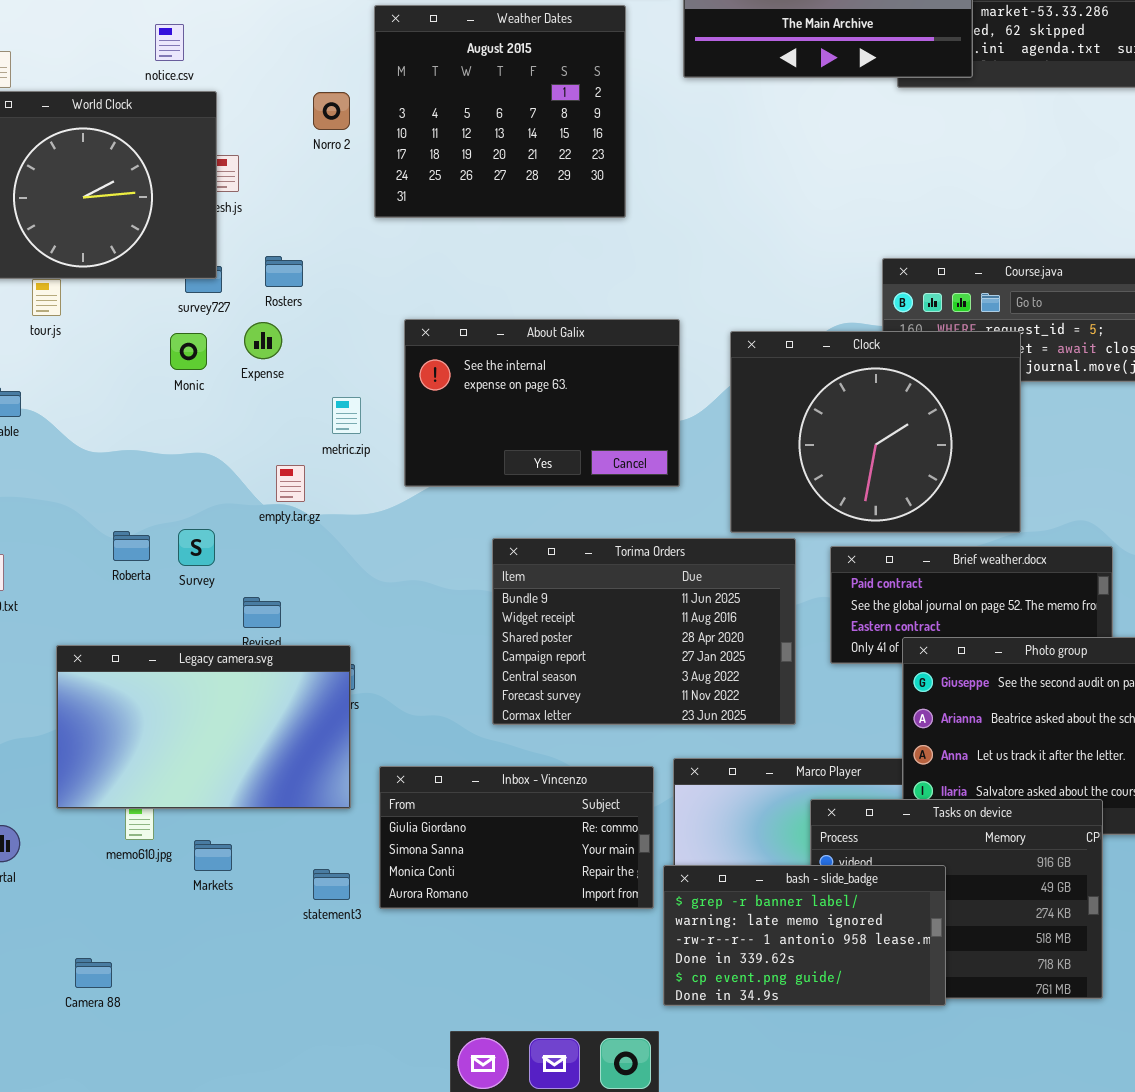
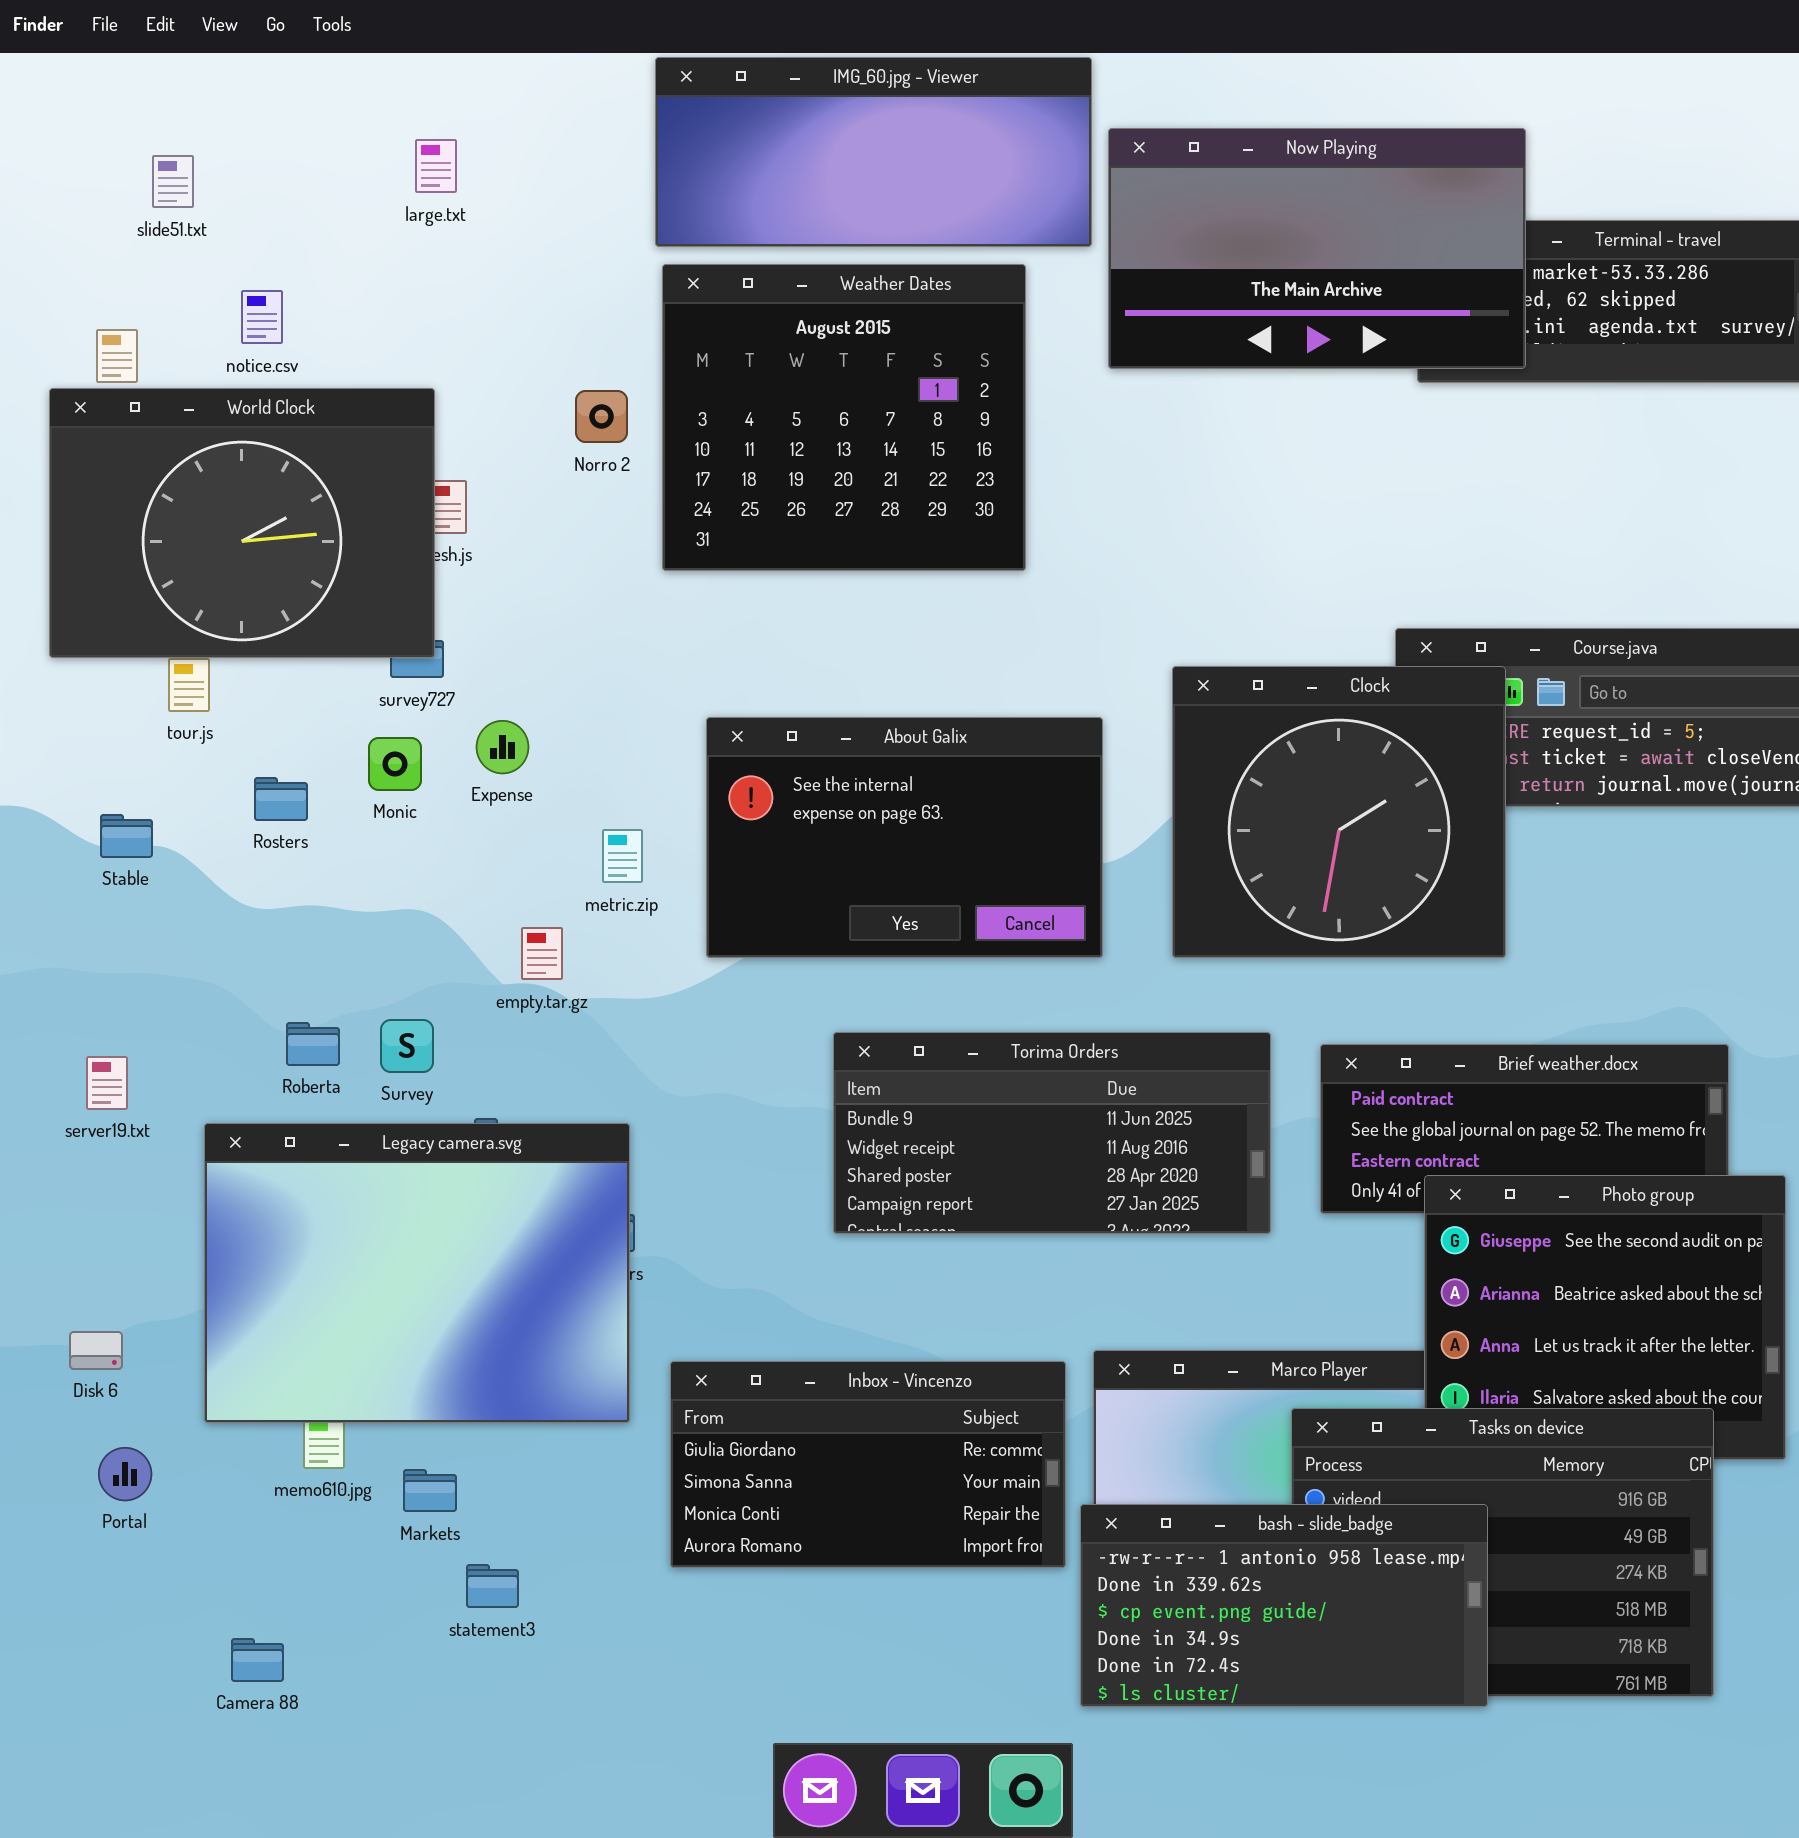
notice.csv: [155,24,184,61] -> [241,290,283,344], moved
Rosters: [265,256,303,287] -> [254,777,308,821], moved
Clock: [730,331,1021,533] -> [1172,666,1506,958], moved, resized
Torima Orders: [492,538,796,725] -> [833,1032,1271,1234], resized
Legacy camera.svg: [56,645,351,809] -> [204,1123,630,1423], resized
bash - slide_badge: [663,865,946,1006] -> [1080,1504,1488,1707], scrolled down 2 rows
statement3: [313,869,350,900] -> [466,1564,519,1608], moved

